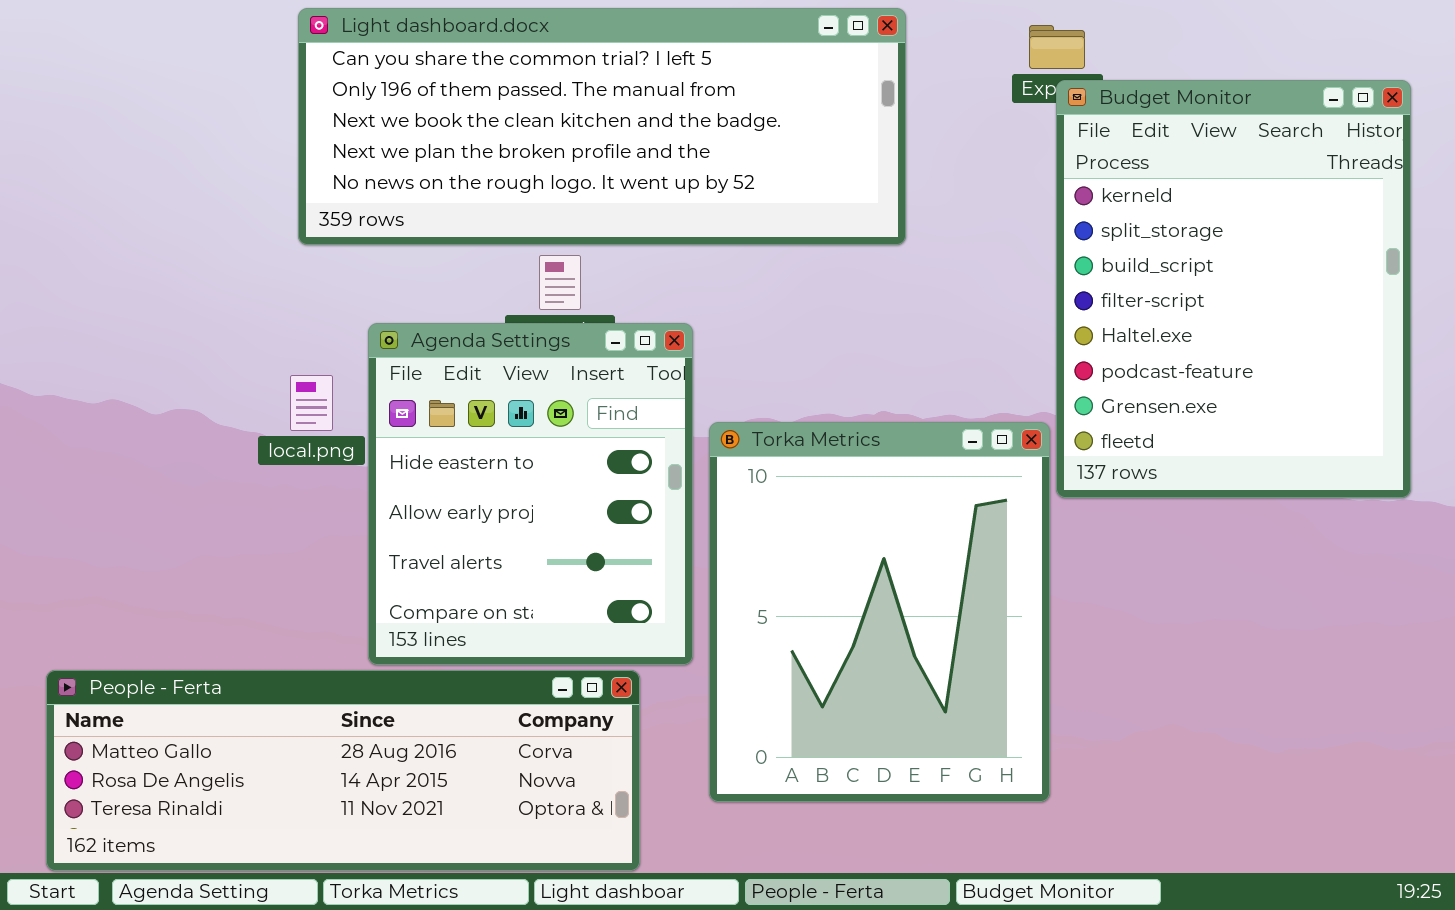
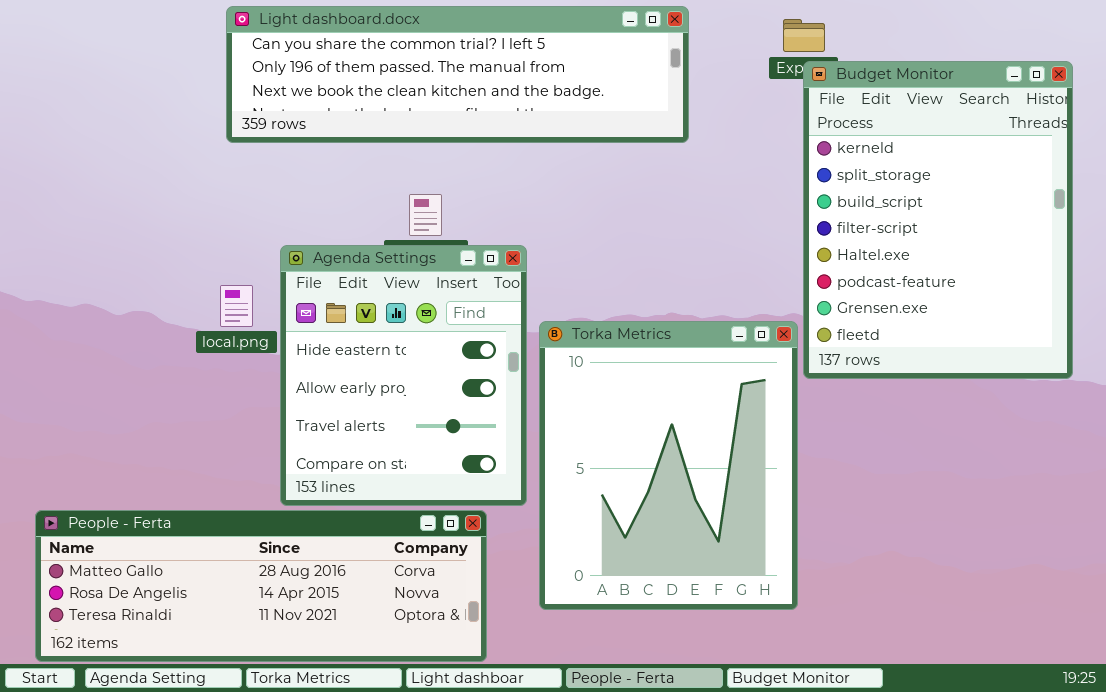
Light dashboard.docx: [298,8,906,245] -> [226,6,689,143], resized

